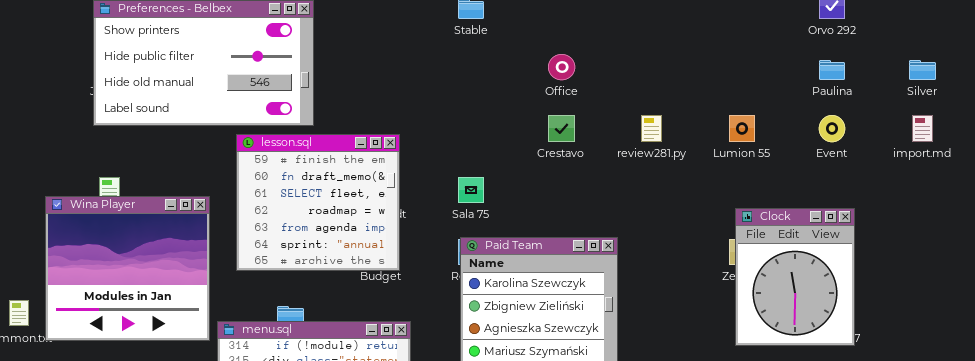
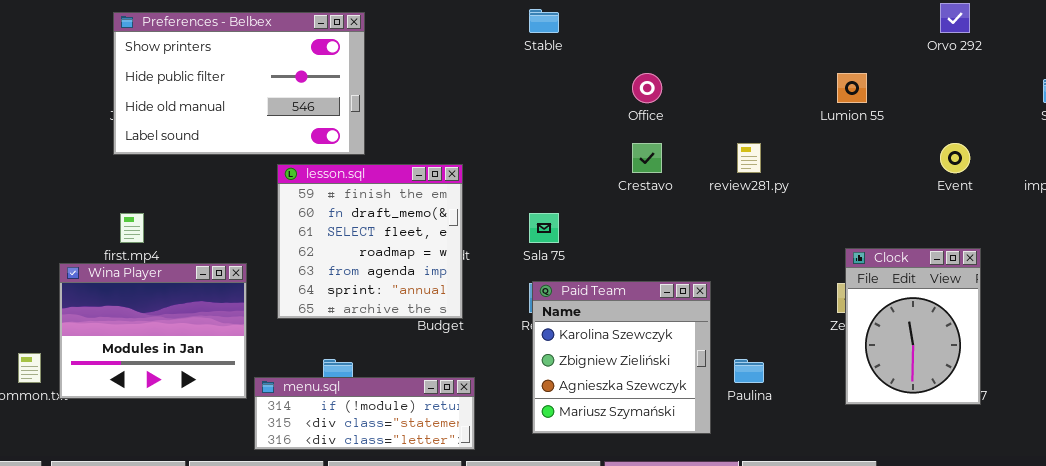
Paulina: [819,60,845,80] -> [734,359,764,383], moved
Lumion 55: [729,115,755,142] -> [837,73,867,103], moved
Wina Player: [45,196,210,341] -> [59,263,247,399], resized

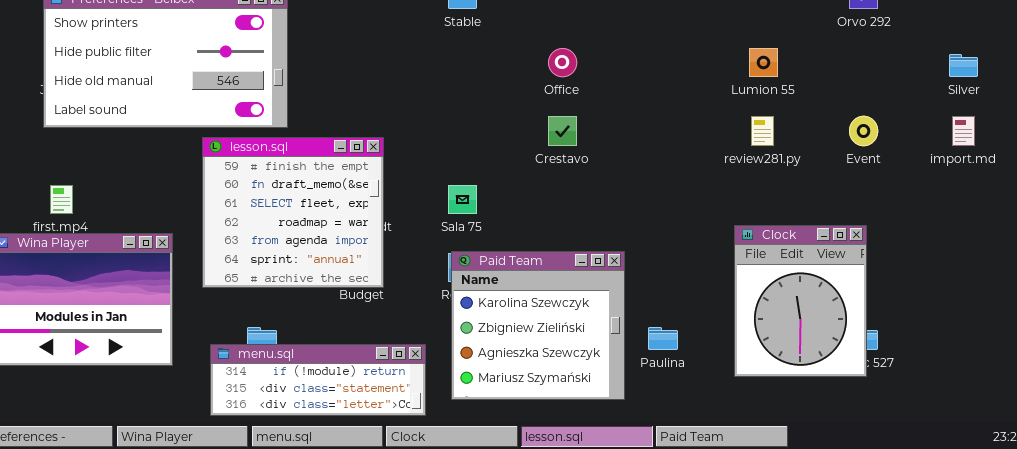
review281.py: [737,143,761,173] -> [751,116,774,146], moved
Clock: [845,248,981,405] -> [734,225,867,377], moved
menu.sql: [254,377,475,450] -> [210,344,426,416], moved

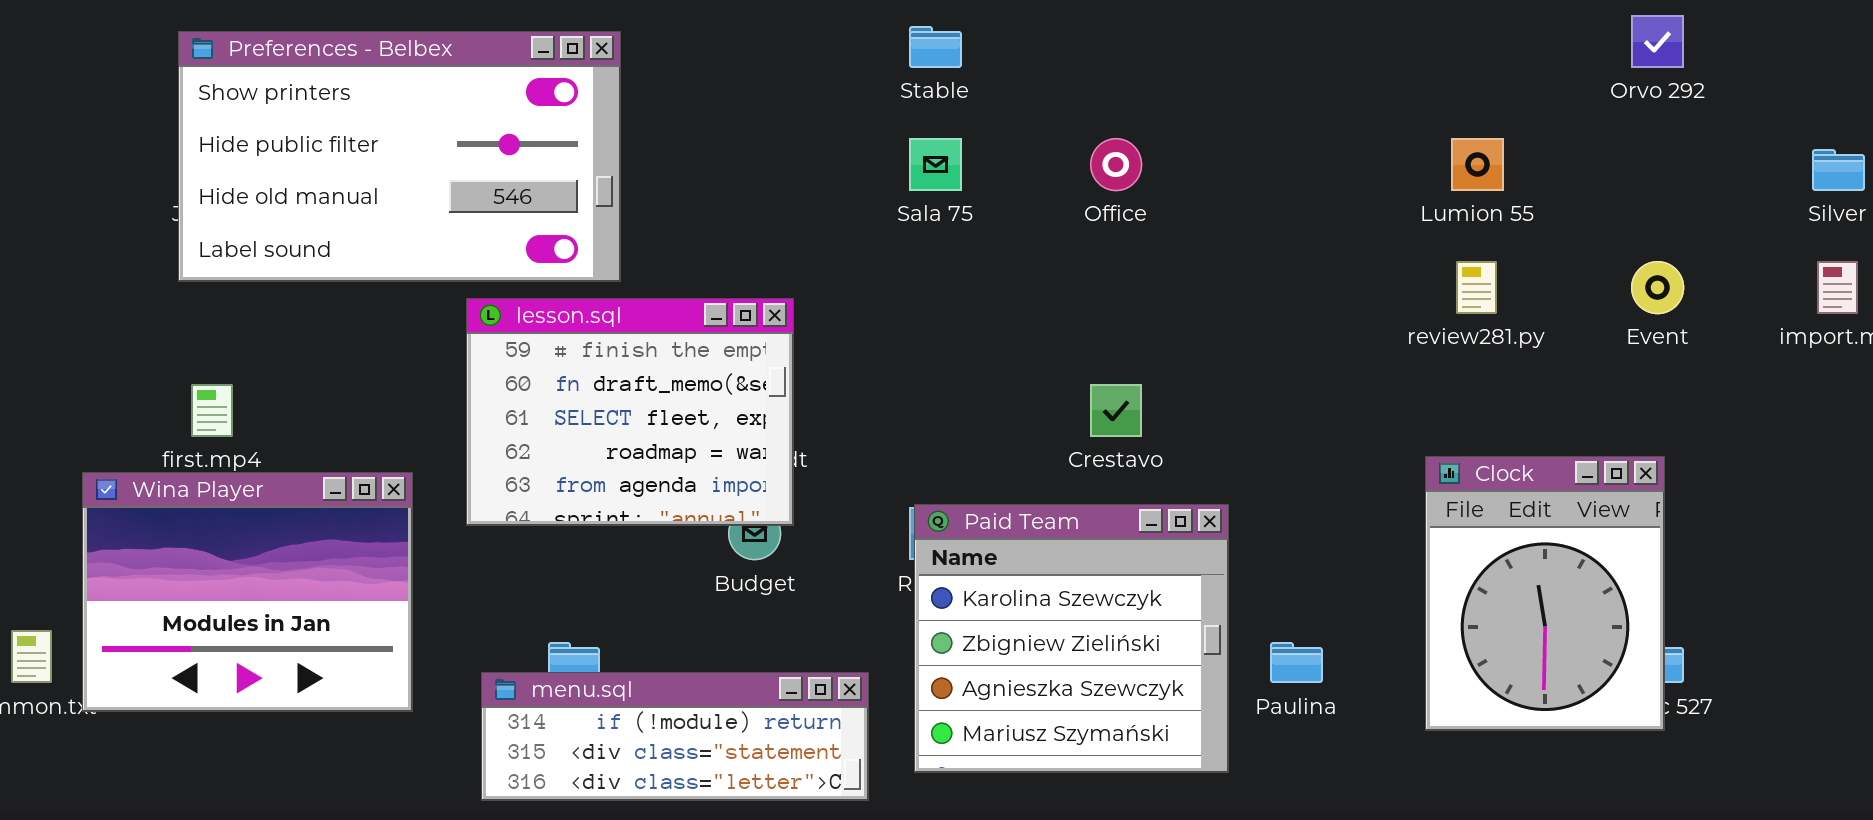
Crestavo: [548,116,577,146] -> [1090,384,1142,437], moved
lesson.sql: [202,137,384,288] -> [466,298,794,526], resized
Sala 75: [448,185,477,214] -> [909,138,962,191], moved

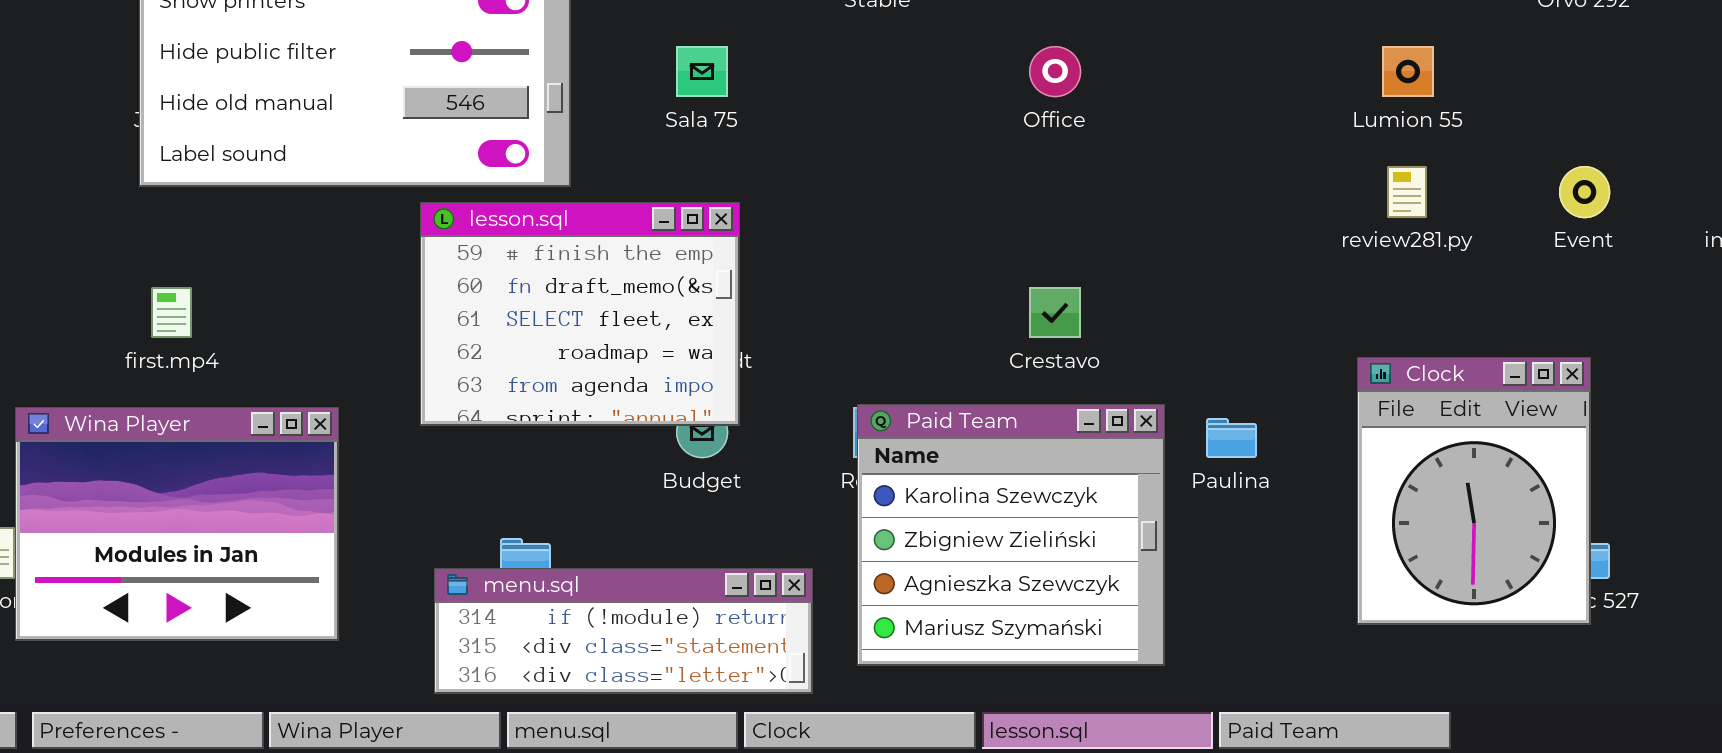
Sala 75: [909,138,962,191] -> [676,46,728,97], moved
Wina Player: [82,472,413,712] -> [15,407,339,641], moved
Paulina: [1270,642,1323,683] -> [1206,418,1257,458], moved

